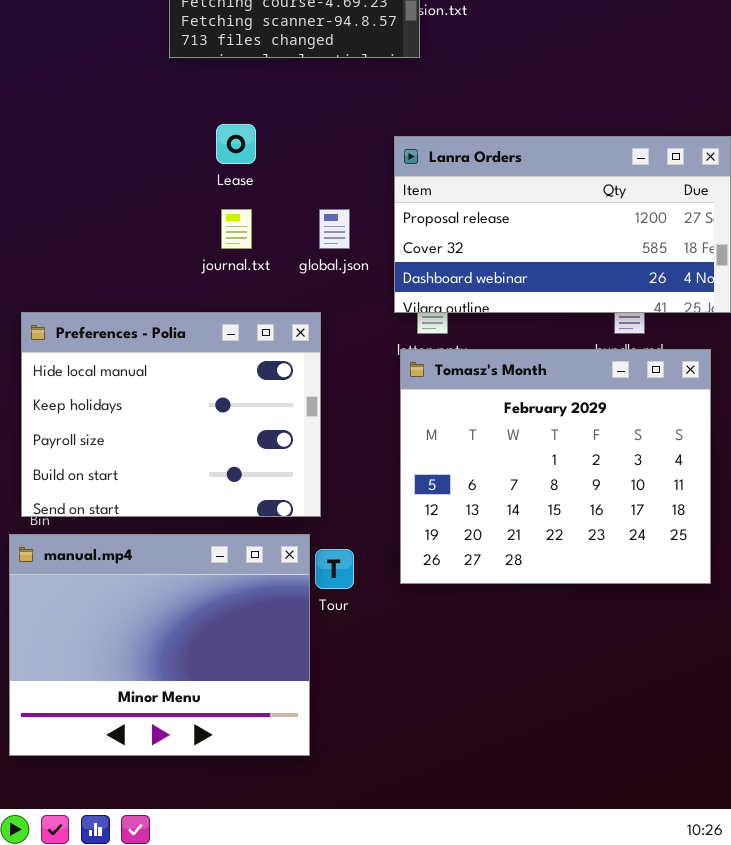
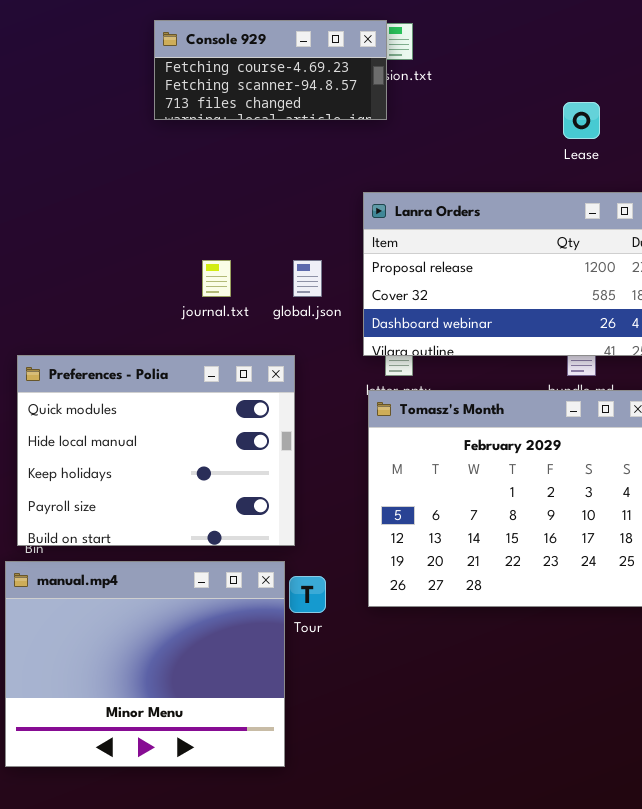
Lease: [216,124,256,164] -> [563,102,600,139], moved
Preferences - Polia: [21,312,321,517] -> [17,355,295,546], scrolled up 1 row

